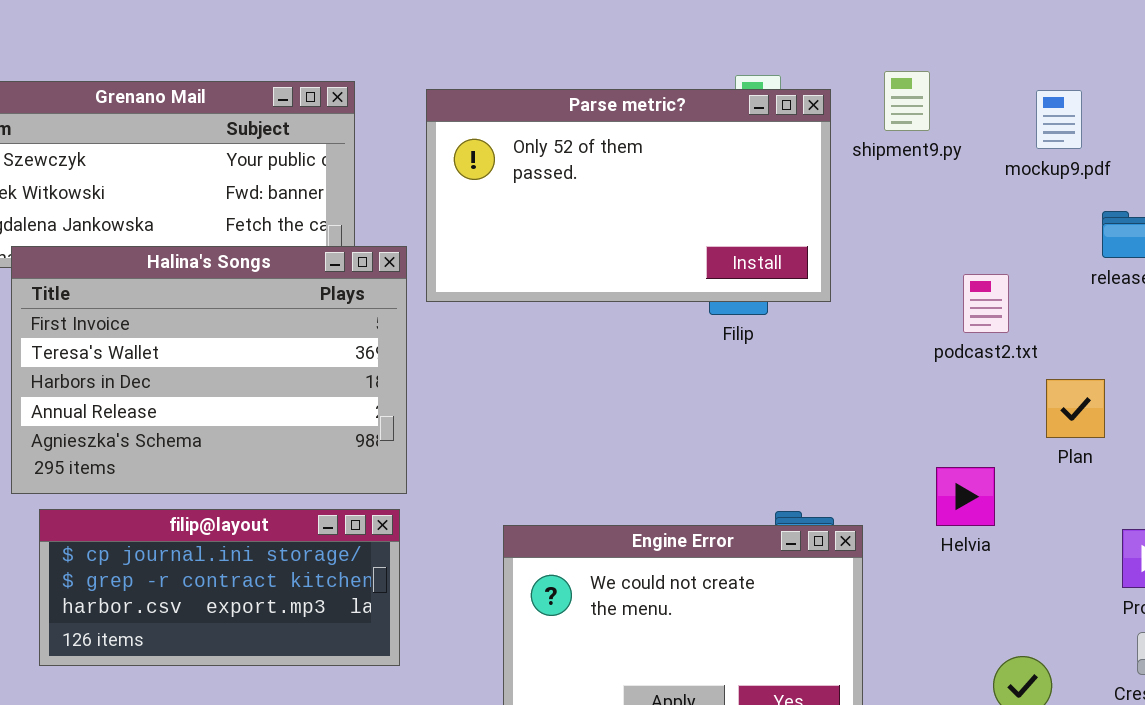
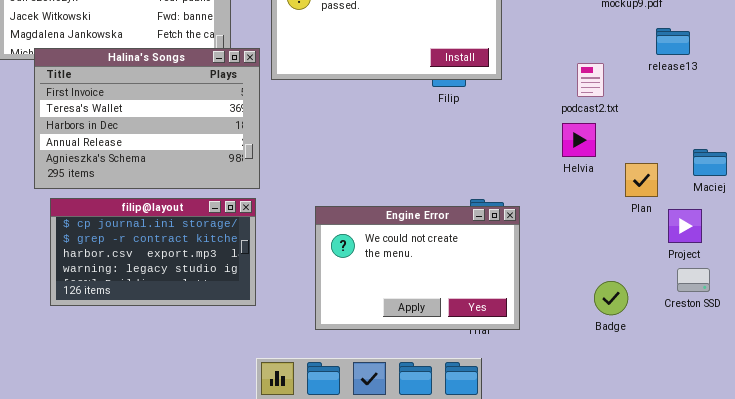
Plan: [1046,379,1105,438] -> [625,163,658,197], moved
Helvia: [936,467,995,526] -> [562,123,596,157], moved
filip@layout: [39,509,400,666] -> [50,198,256,306], resized

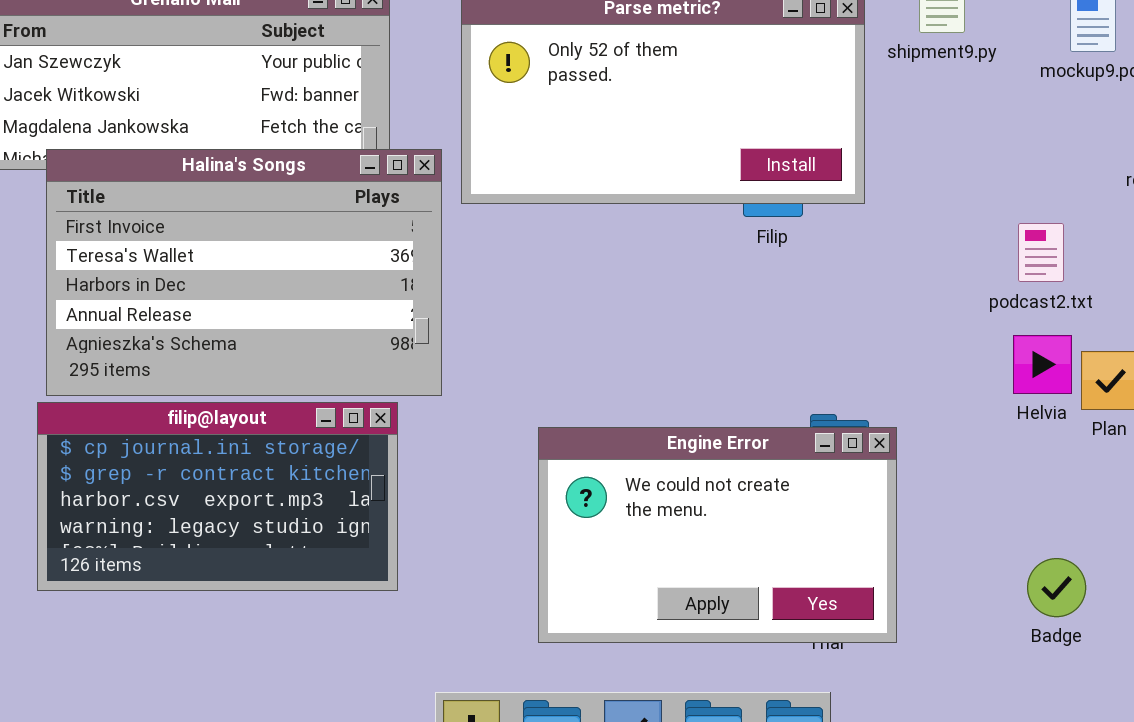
podcast2.txt: [577,63,604,97] -> [1018,223,1064,282], moved
Helvia: [562,123,596,157] -> [1013,335,1072,394], moved
filip@layout: [50,198,256,306] -> [37,402,398,591], moved

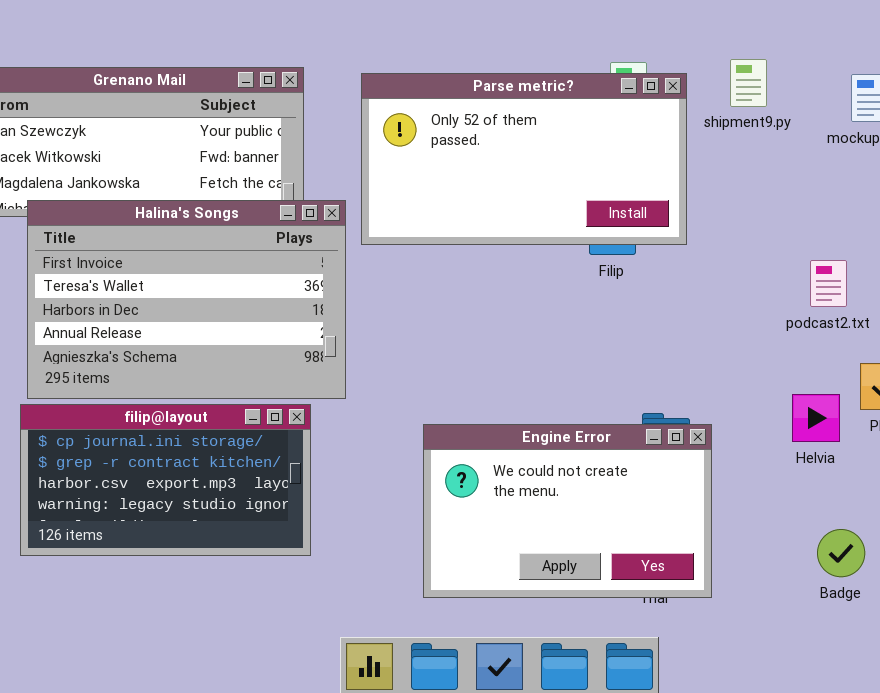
Helvia: [1013,335,1072,394] -> [792,394,840,442], moved

